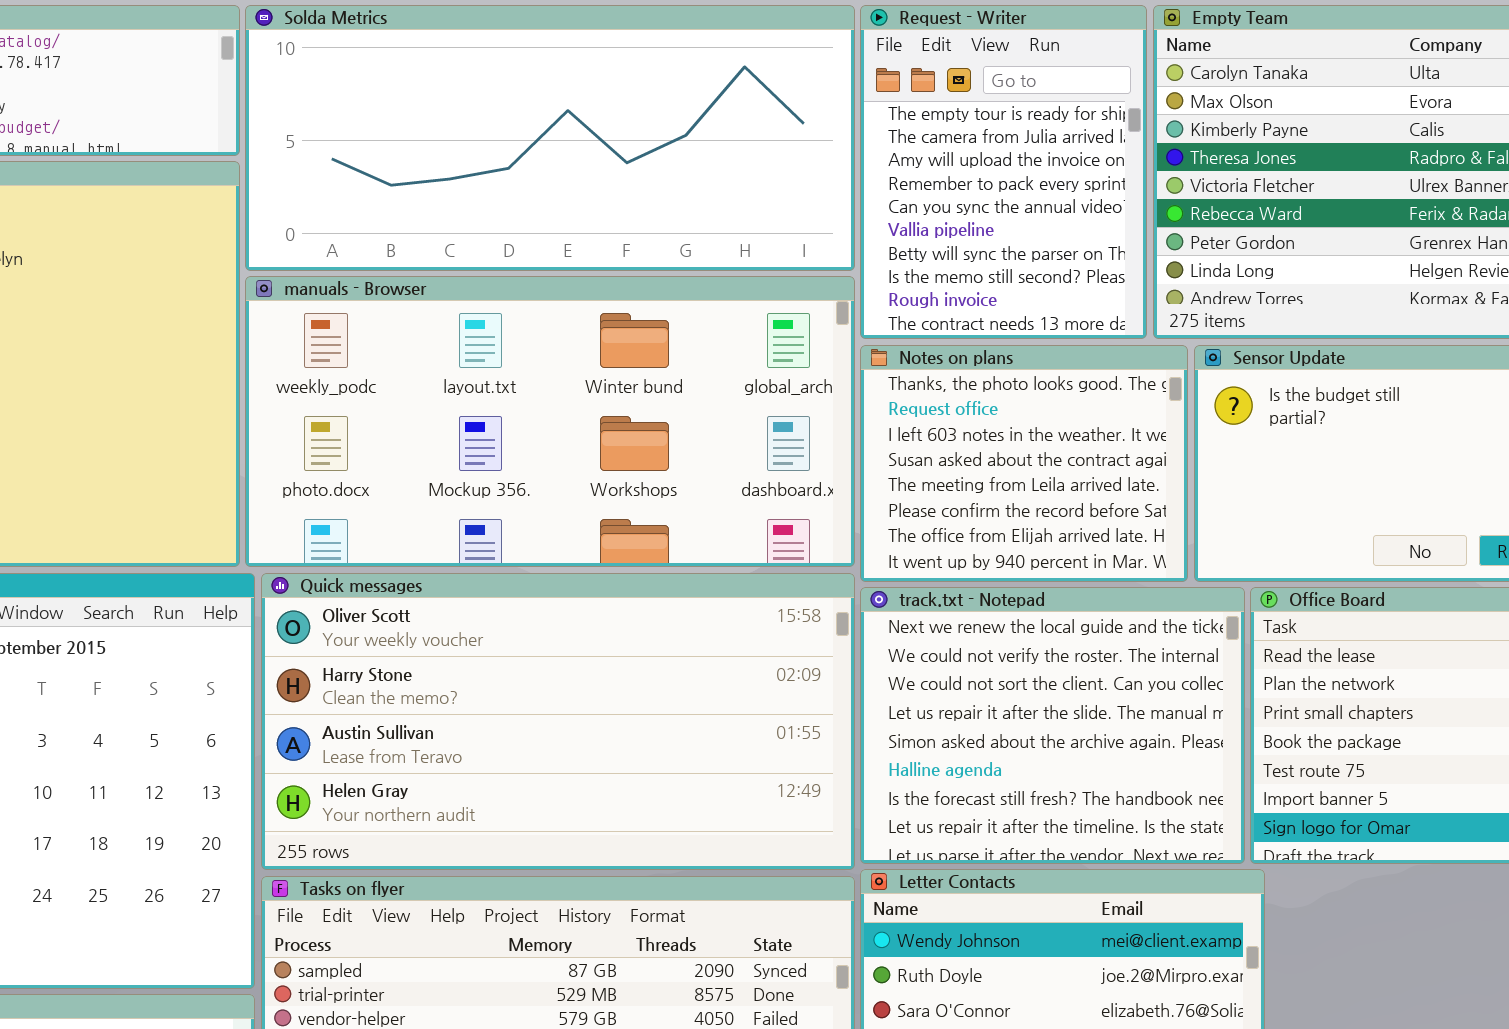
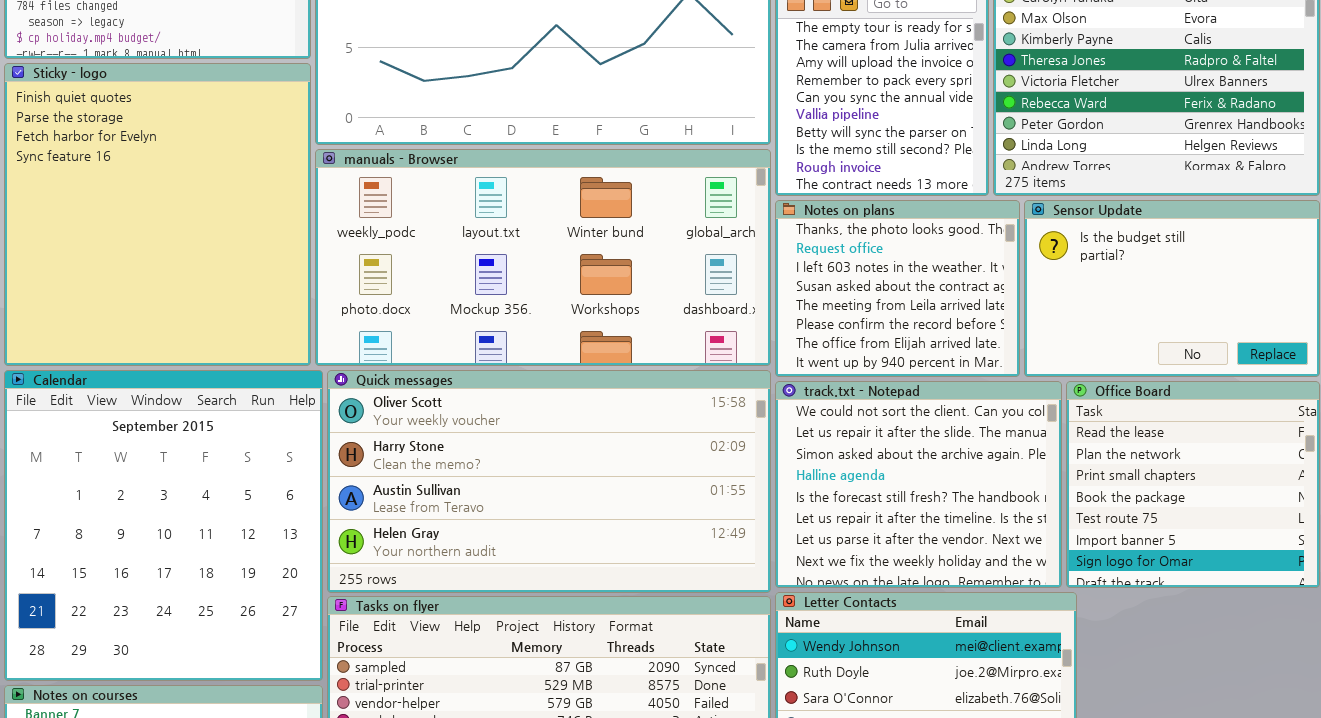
track.txt - Notepad: [860,587,1245,864] -> [775,381,1062,588], scrolled down 2 rows

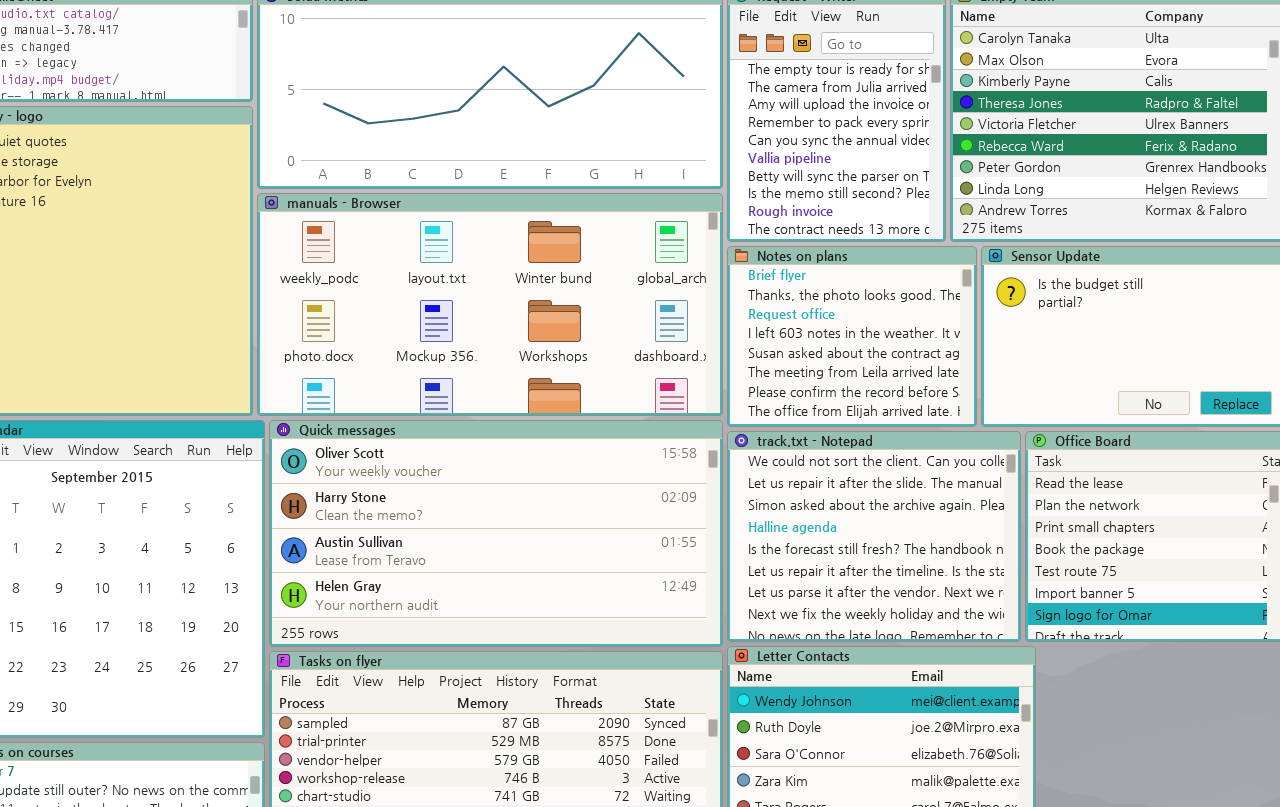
Notes on plans: [775,200,1020,377] -> [727,246,977,427], scrolled up 1 row

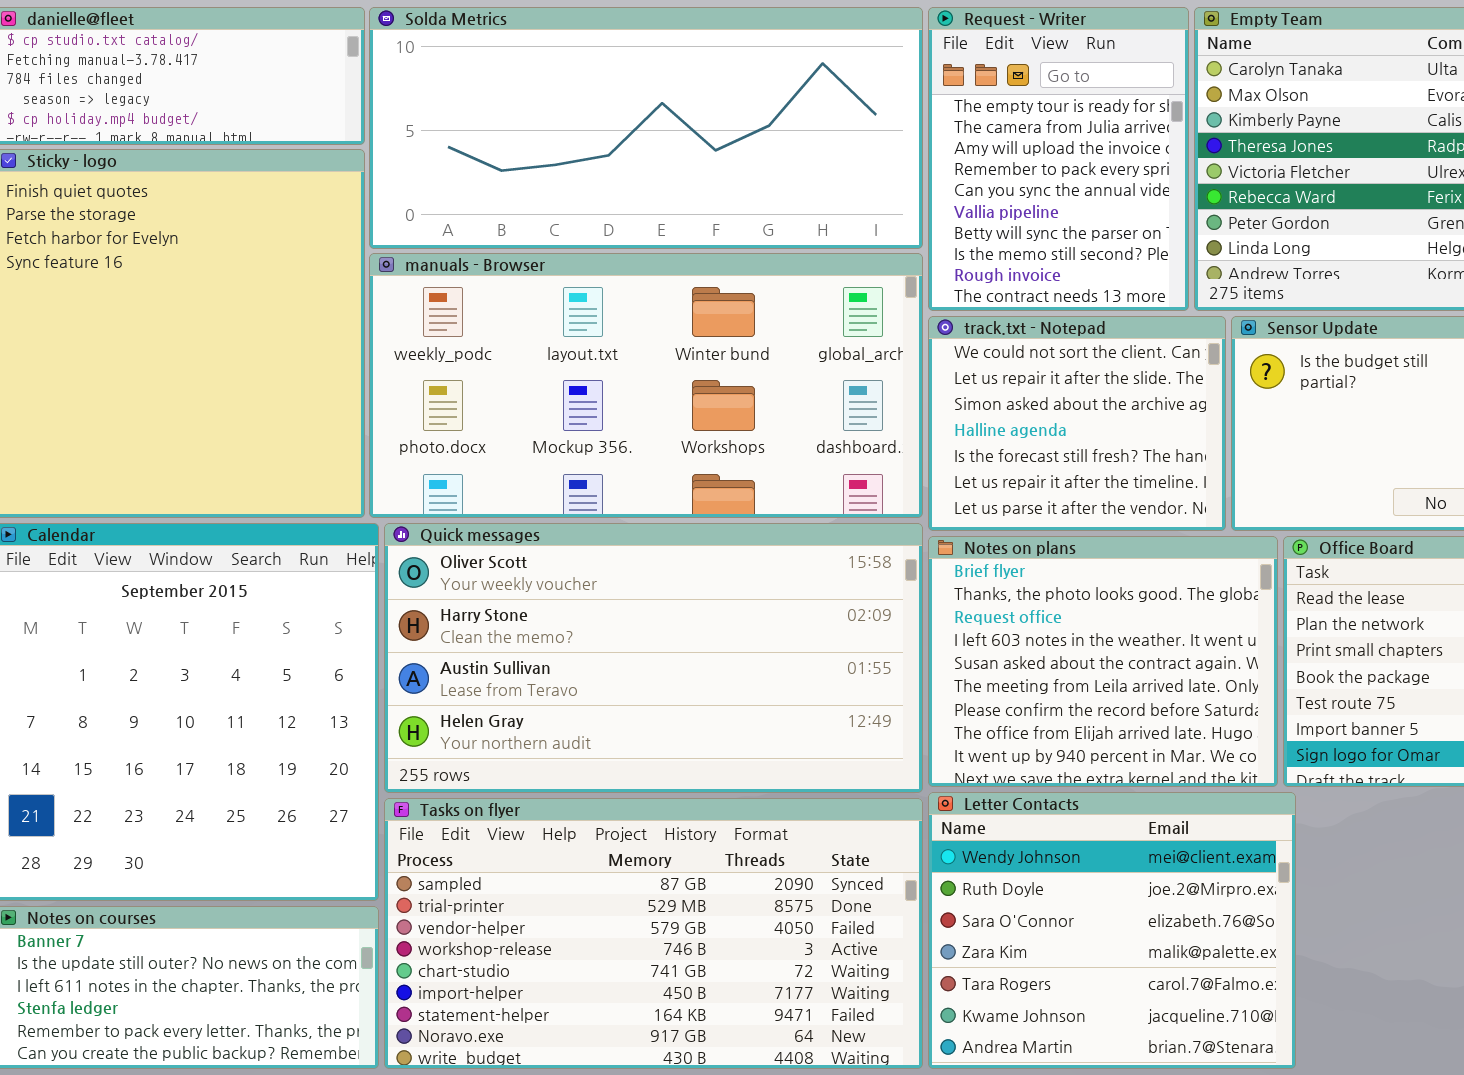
Notes on plans: [727,246,977,427] -> [928,536,1278,787], moved, resized
track.txt - Notepad: [727,431,1021,642] -> [928,316,1226,531], moved, resized

